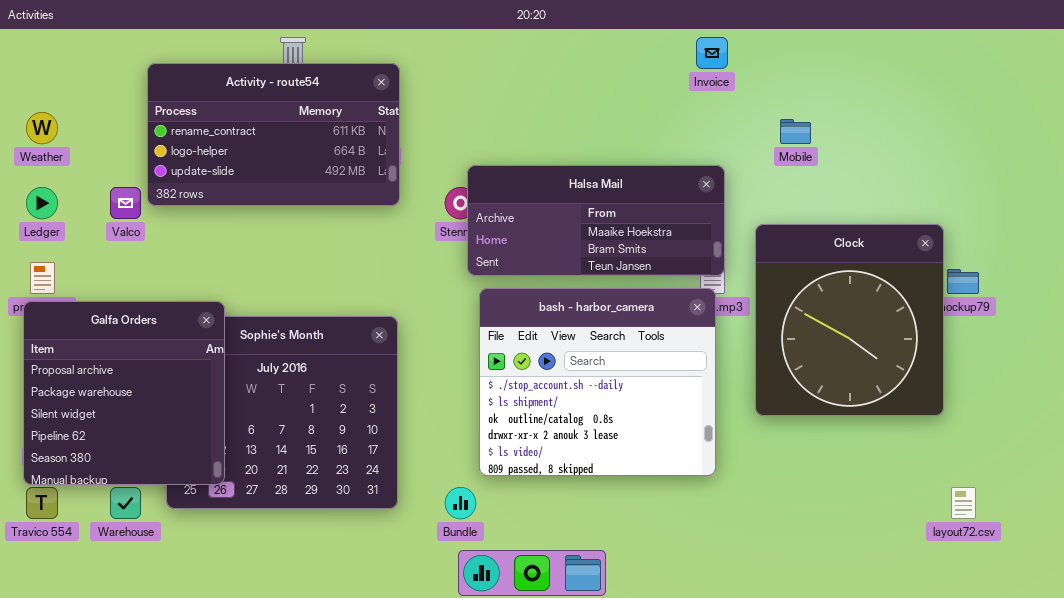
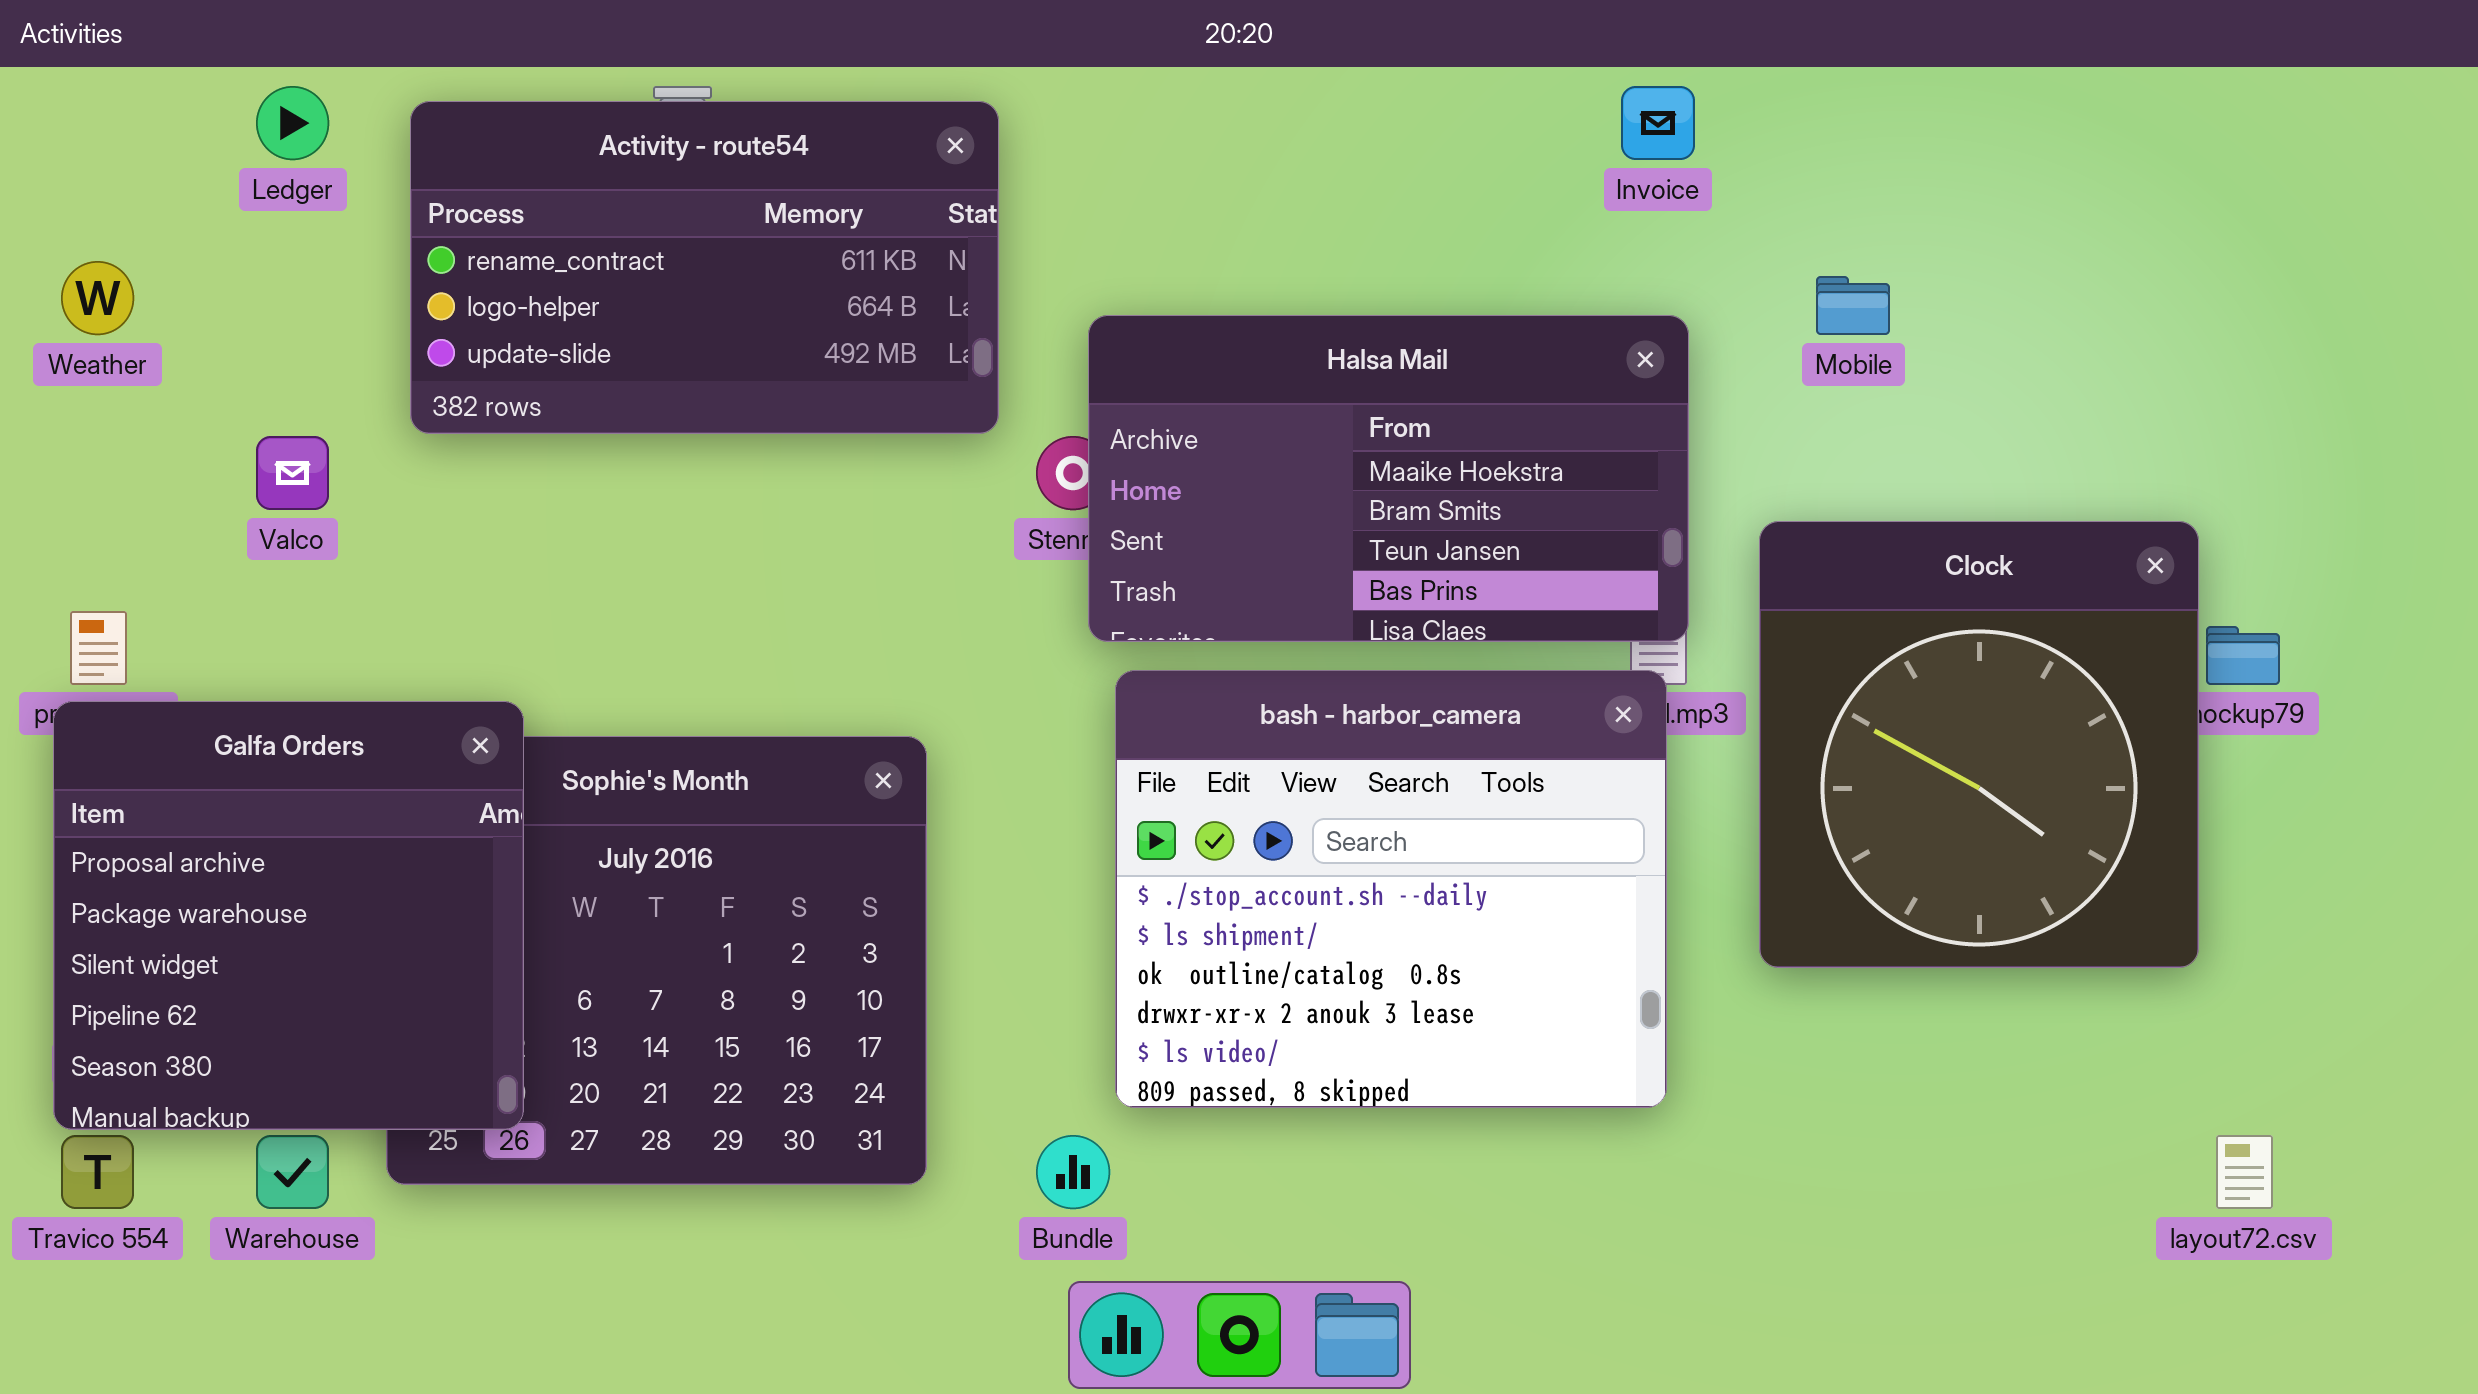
Activity - route54: [147,63,400,206] -> [410,101,999,434], moved
Halsa Mail: [467,165,725,276] -> [1088,315,1689,642], resized
Ledger: [26,187,58,219] -> [256,86,329,160], moved

